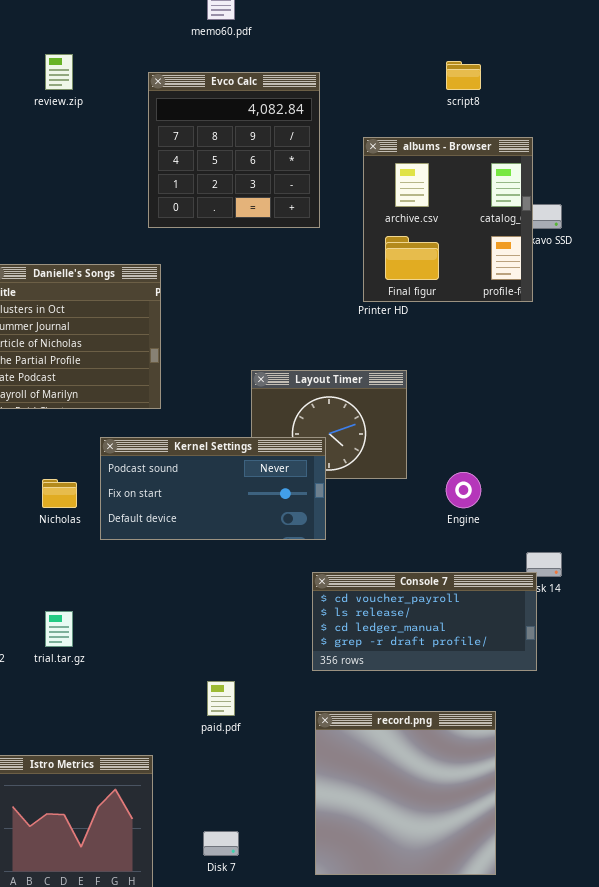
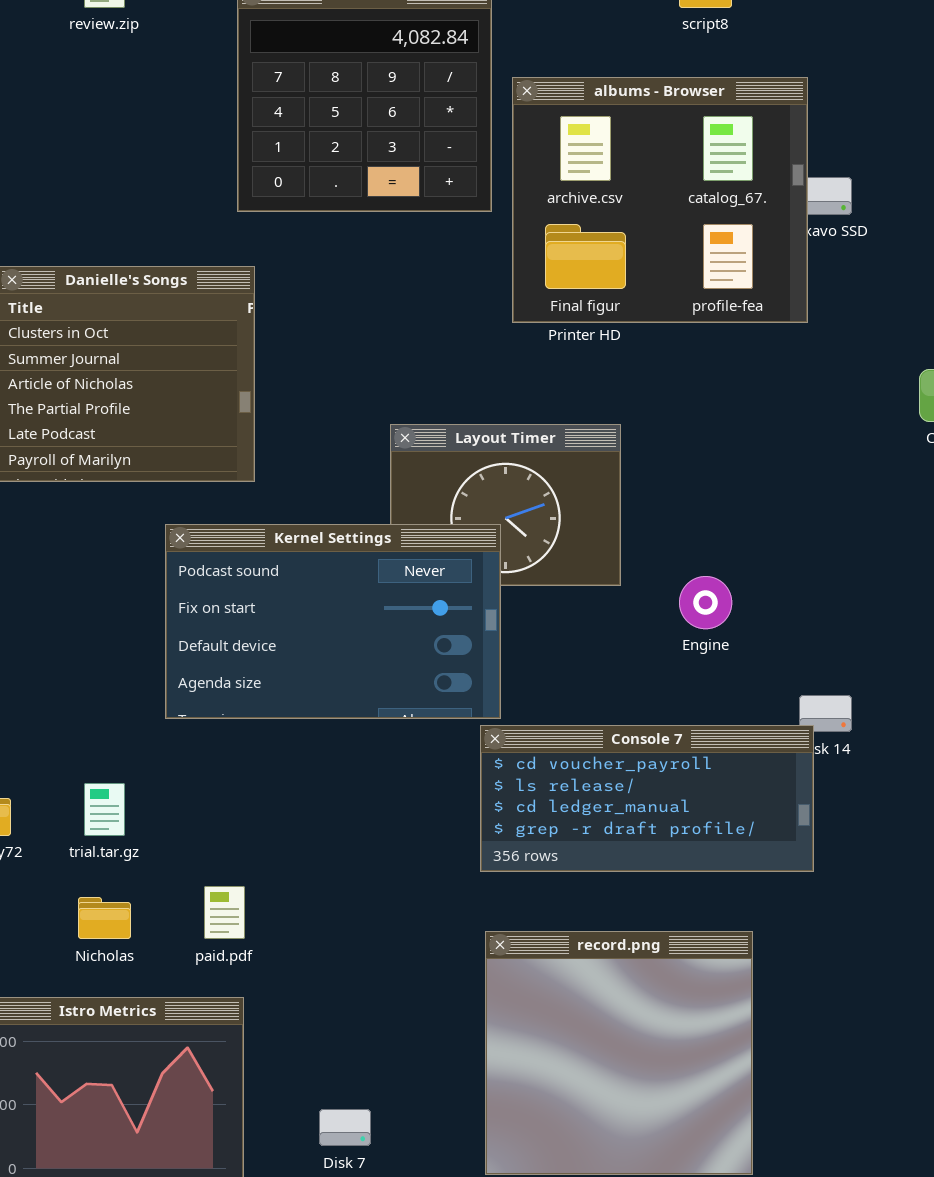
albums - Browser: [363,137,533,302] -> [512,77,808,323], resized
Kernel Settings: [100,437,326,540] -> [165,524,501,719], resized
Nicholas: [42,479,77,508] -> [78,897,131,939], moved
paid.pdf: [207,681,235,716] -> [204,886,245,939], moved

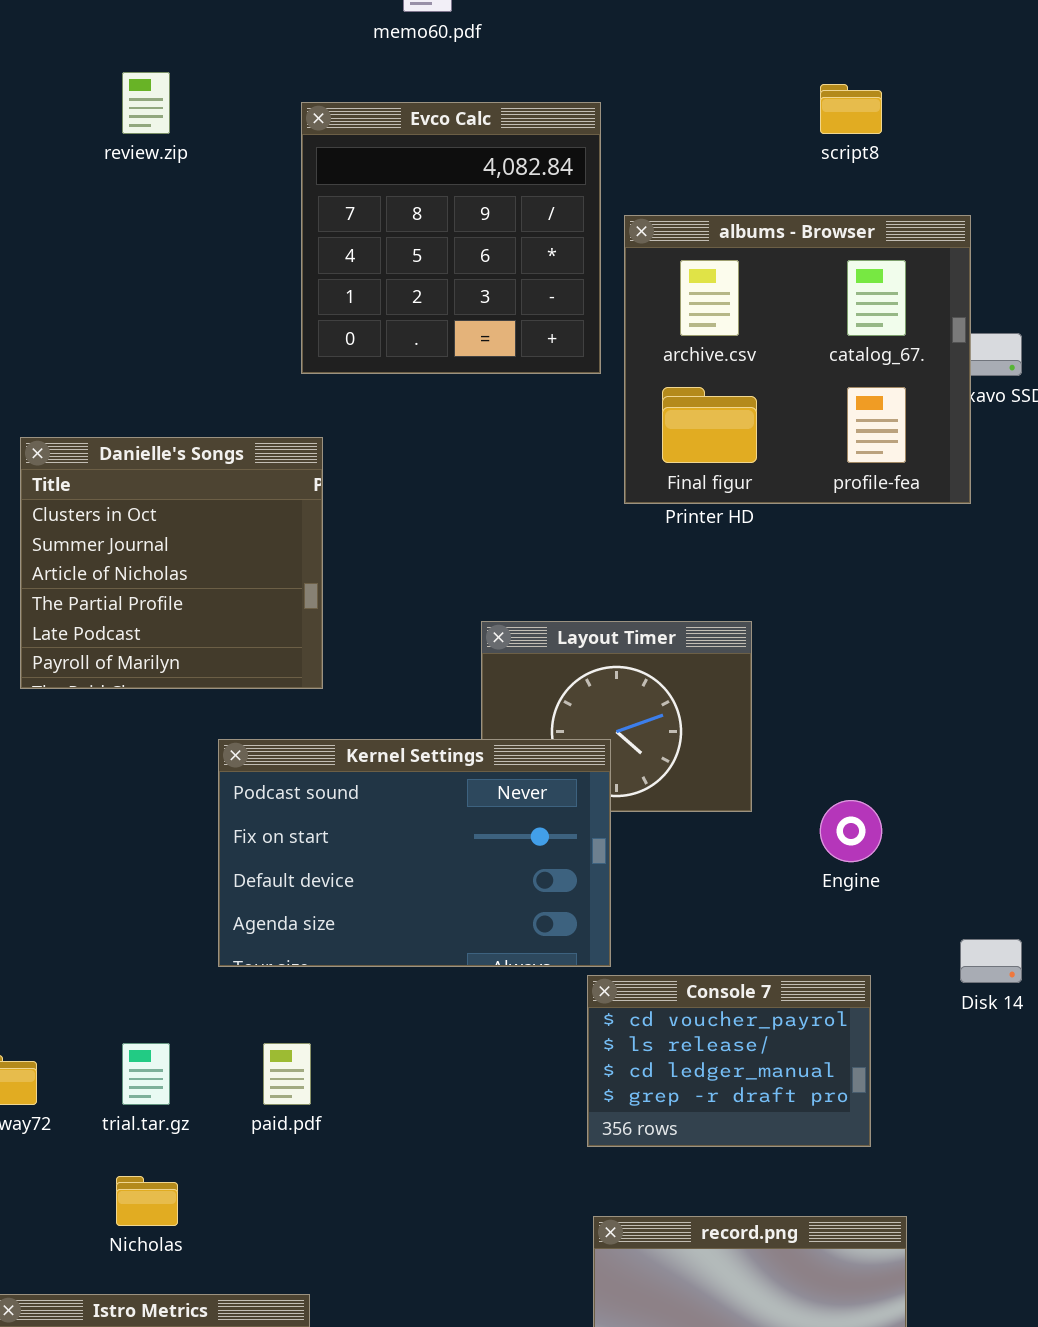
Console 7: [480,725,814,872] -> [587,975,871,1147], resized
paid.pdf: [204,886,245,939] -> [263,1043,311,1105], moved

